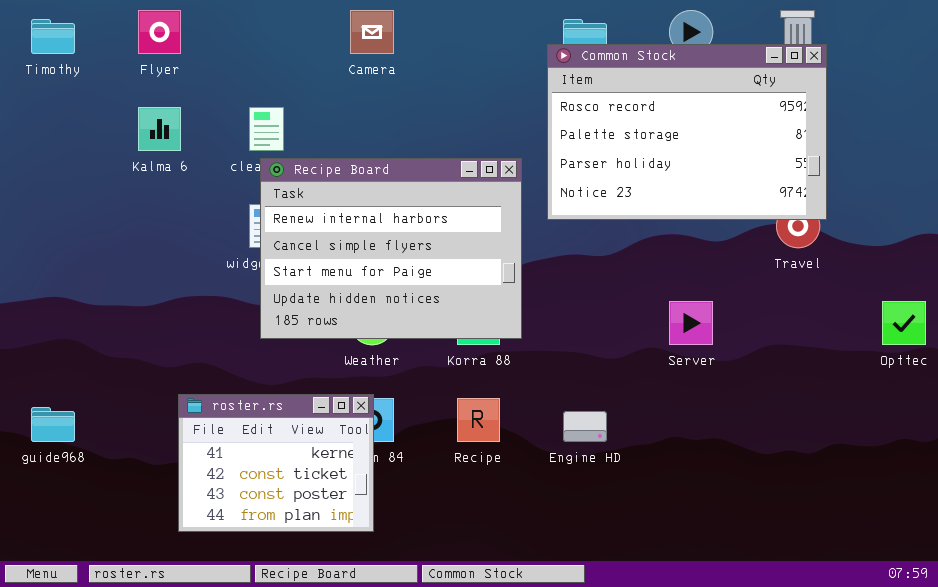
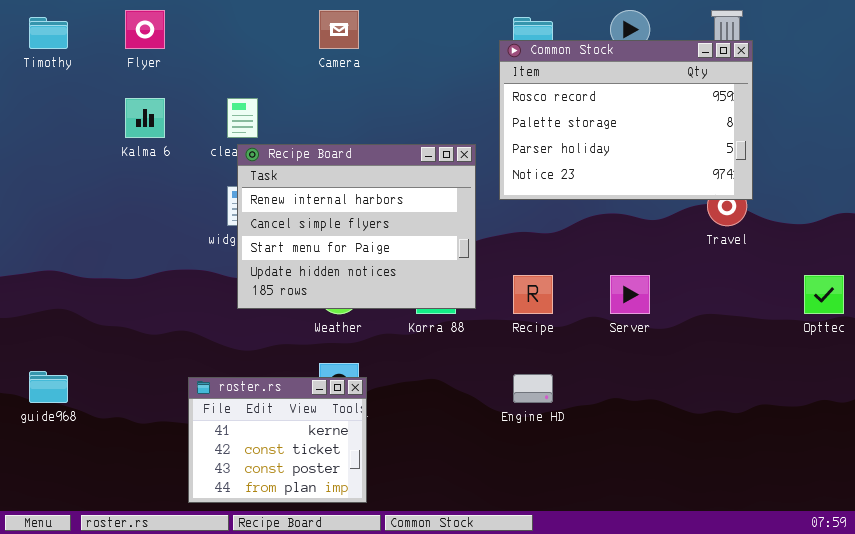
roster.rs: [178,394,374,532] -> [188,377,367,503], moved
Recipe: [457,398,500,442] -> [513,275,553,314], moved

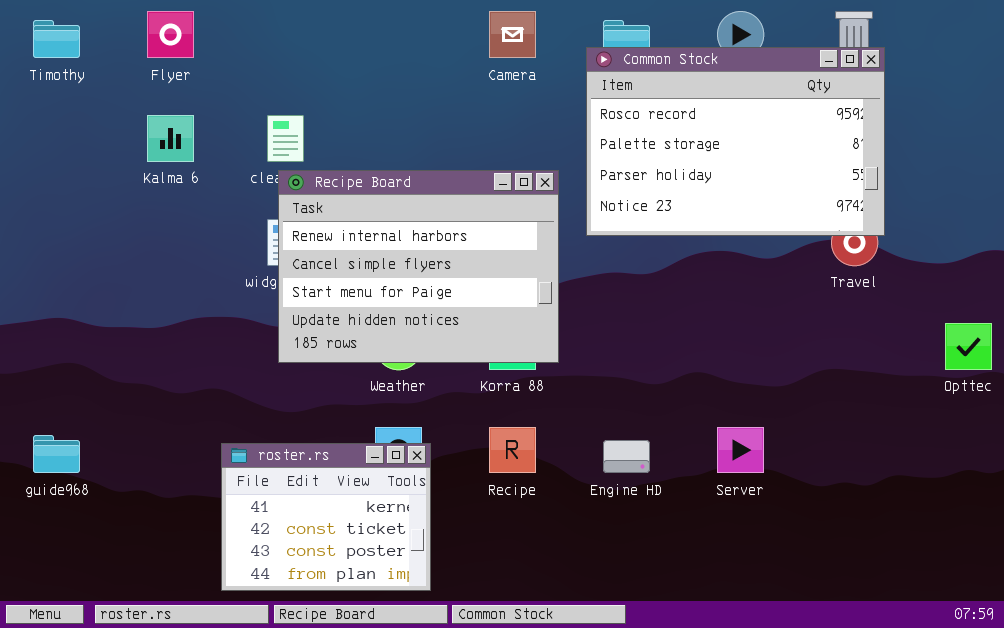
Camera: [319,10,359,49] -> [489,11,536,58], moved
Recipe: [513,275,553,314] -> [489,427,536,473], moved
Server: [610,275,650,314] -> [717,427,764,473], moved

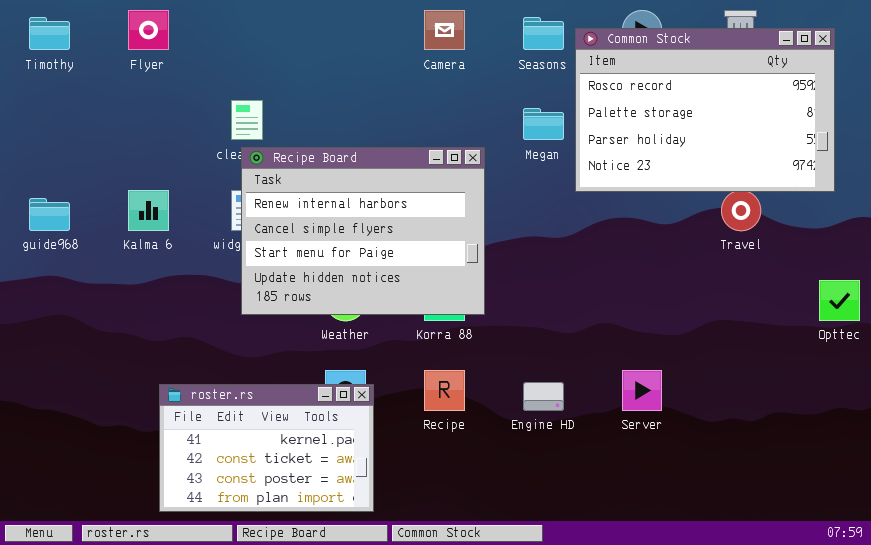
Common Stock: [586,47,885,236] -> [575,28,835,192], moved
Kalma 6: [147,115,194,162] -> [128,190,169,231], moved
guide968: [33,435,80,473] -> [29,198,70,231], moved
roster.rs: [221,443,431,591] -> [159,384,374,512], resized

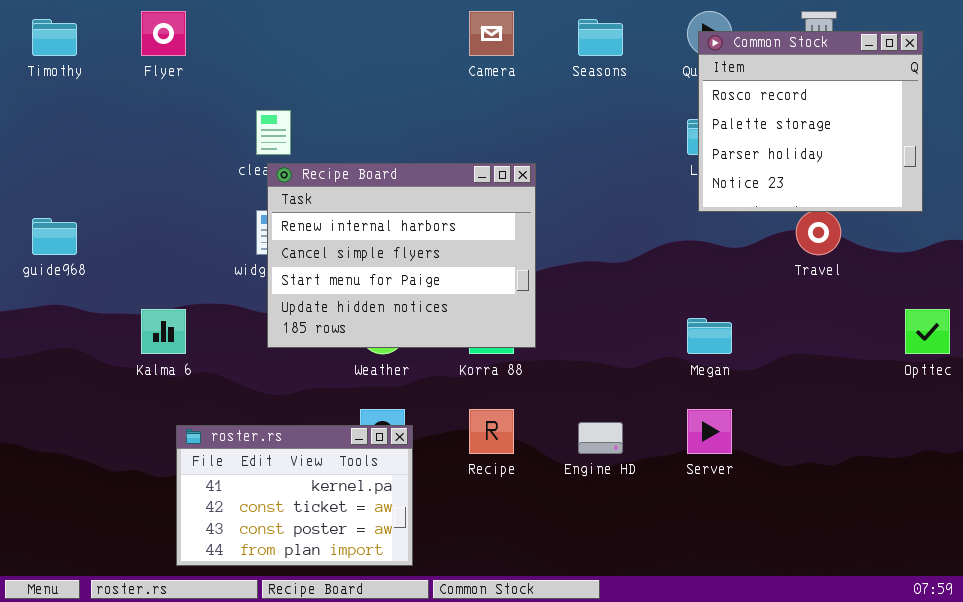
Common Stock: [575,28,835,192] -> [698,31,923,212], resized
Megan: [523,108,564,140] -> [687,318,732,354], moved
Kalma 6: [128,190,169,231] -> [141,309,186,354], moved

